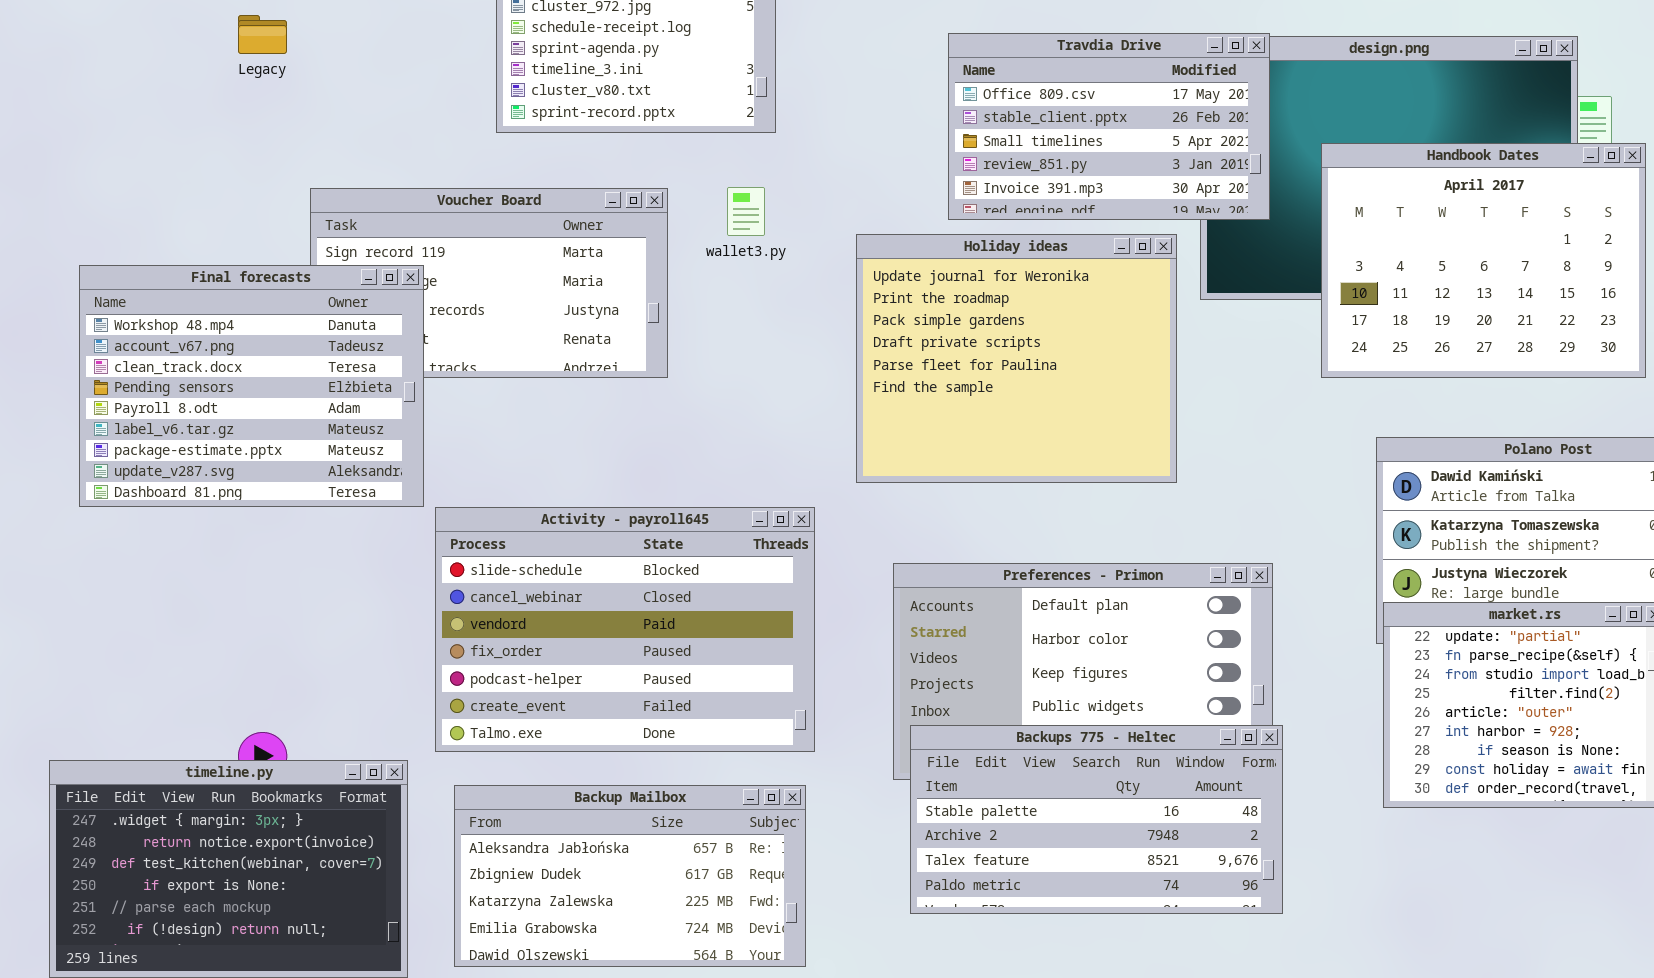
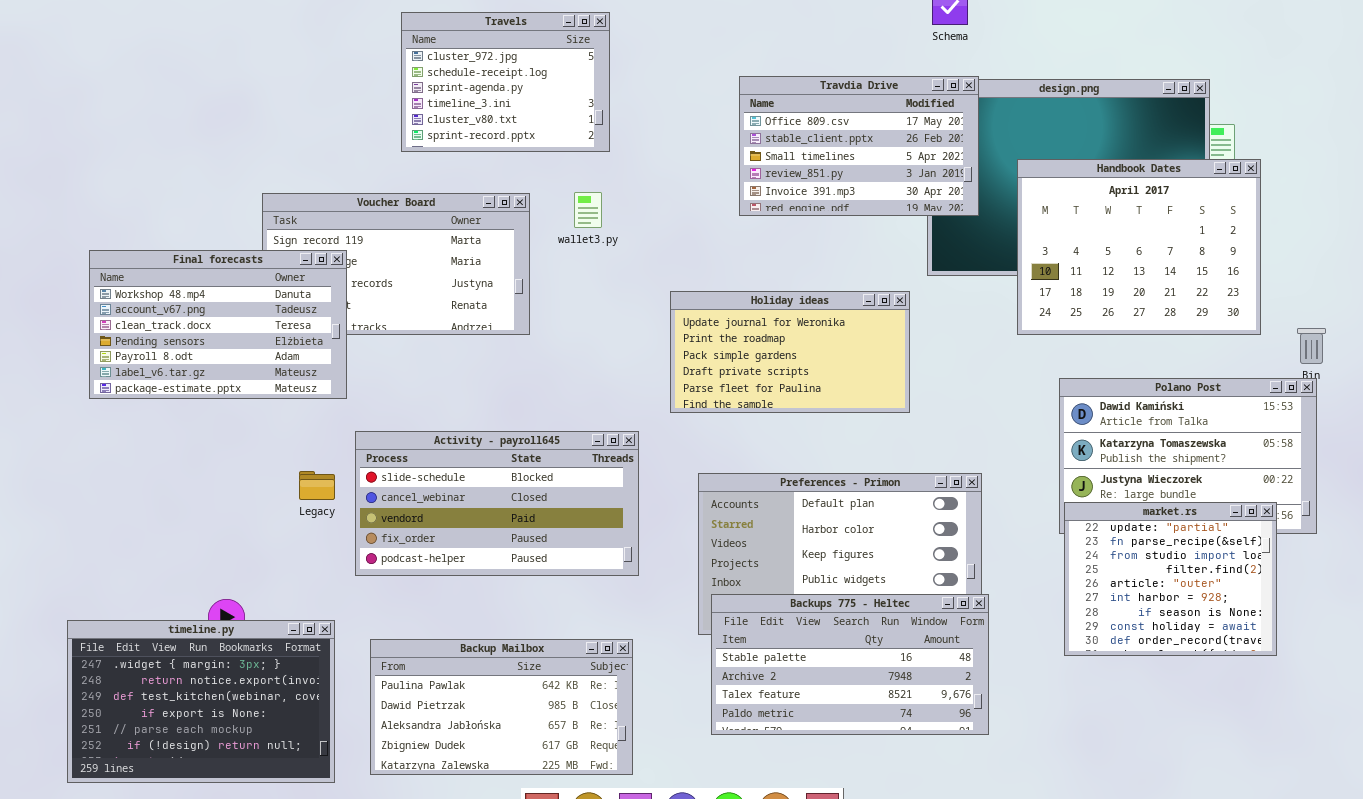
Legacy: [238,15,287,54] -> [299,471,335,500], moved
Holiday ideas: [856,234,1177,483] -> [670,291,910,413], resized
Final forecasts: [79,265,424,507] -> [89,250,347,399], resized
Activity - payroll645: [435,507,815,752] -> [355,431,639,576], resized
Backup Mailbox: [454,785,806,967] -> [370,639,633,775], scrolled up 2 rows

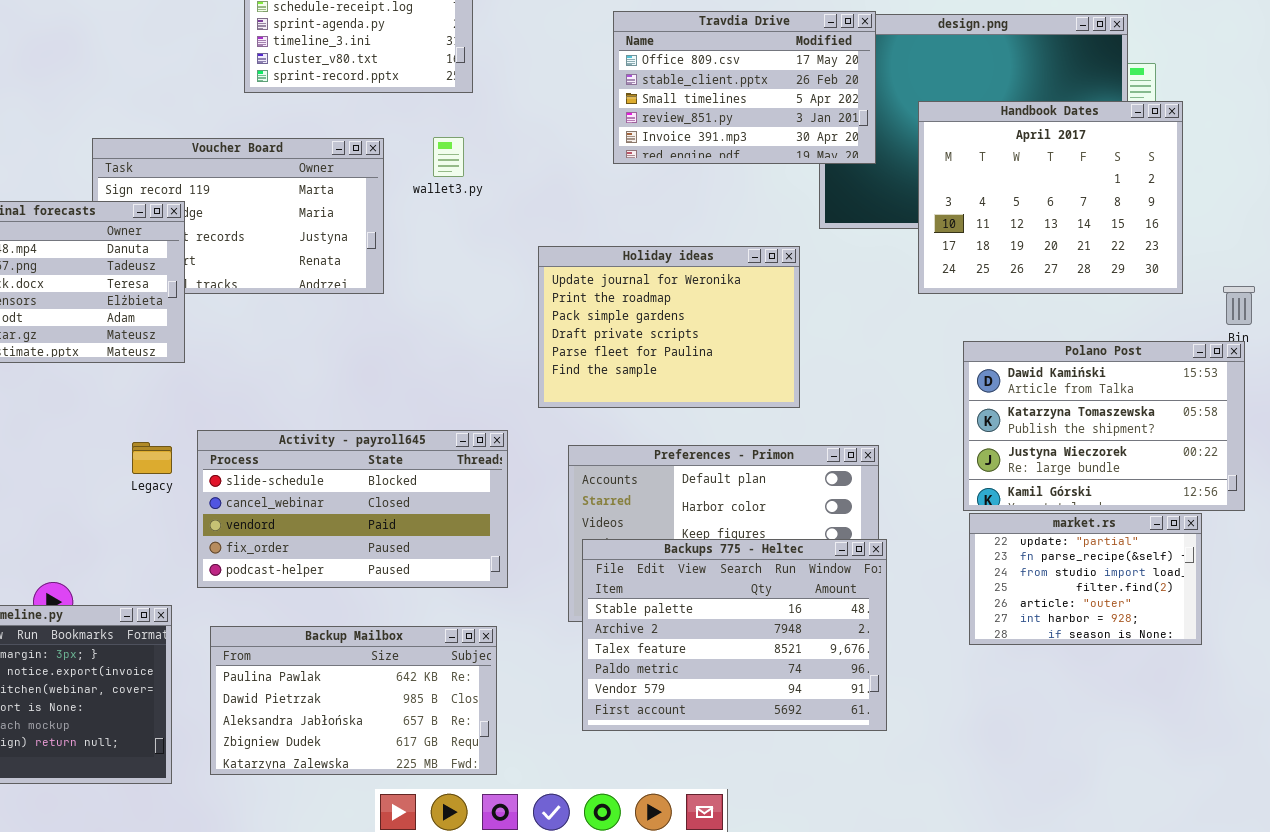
Holiday ideas: [670,291,910,413] -> [538,246,800,408], resized
Activity - payroll645: [355,431,639,576] -> [197,430,508,588], moved
market.rs: [1064,502,1277,656] -> [969,513,1202,645], resized
Backups 775 - Heltec: [711,594,989,735] -> [582,539,887,731], resized

